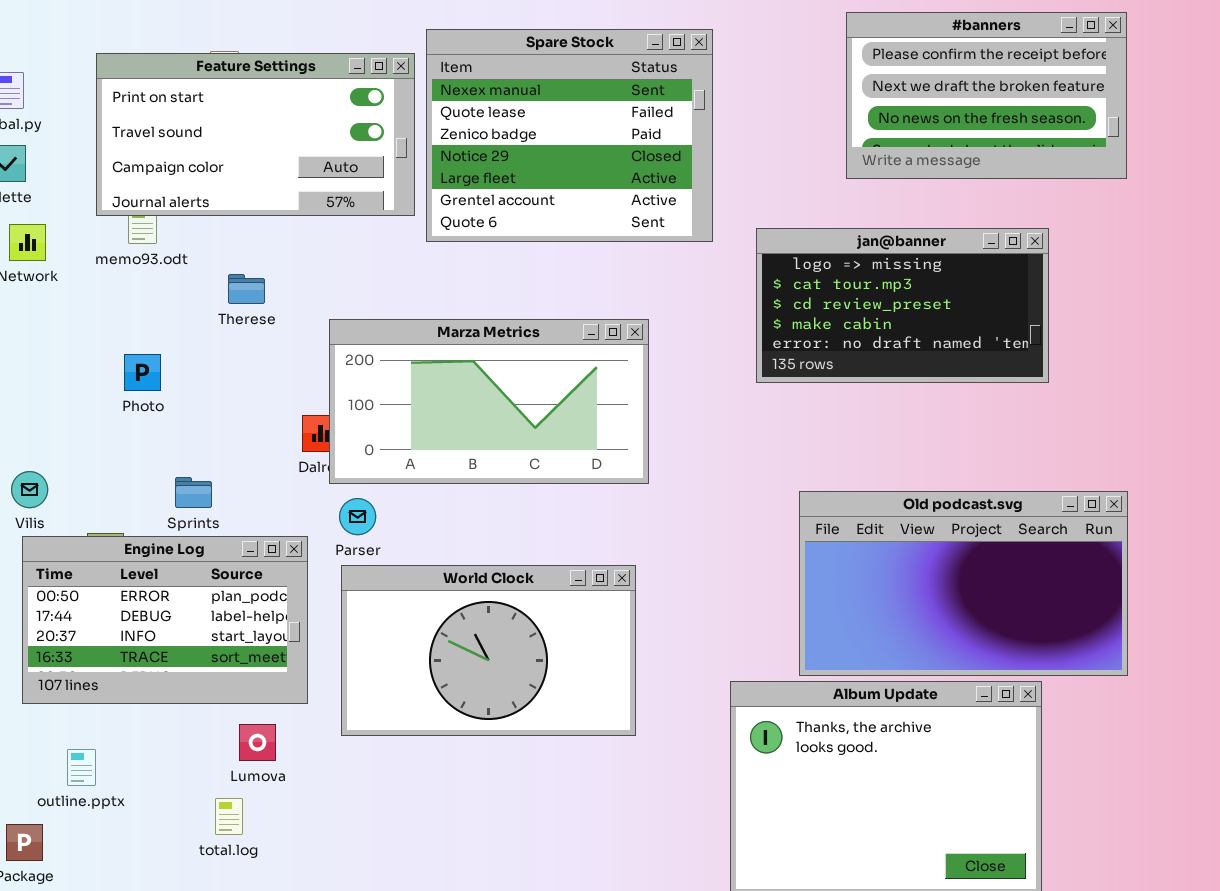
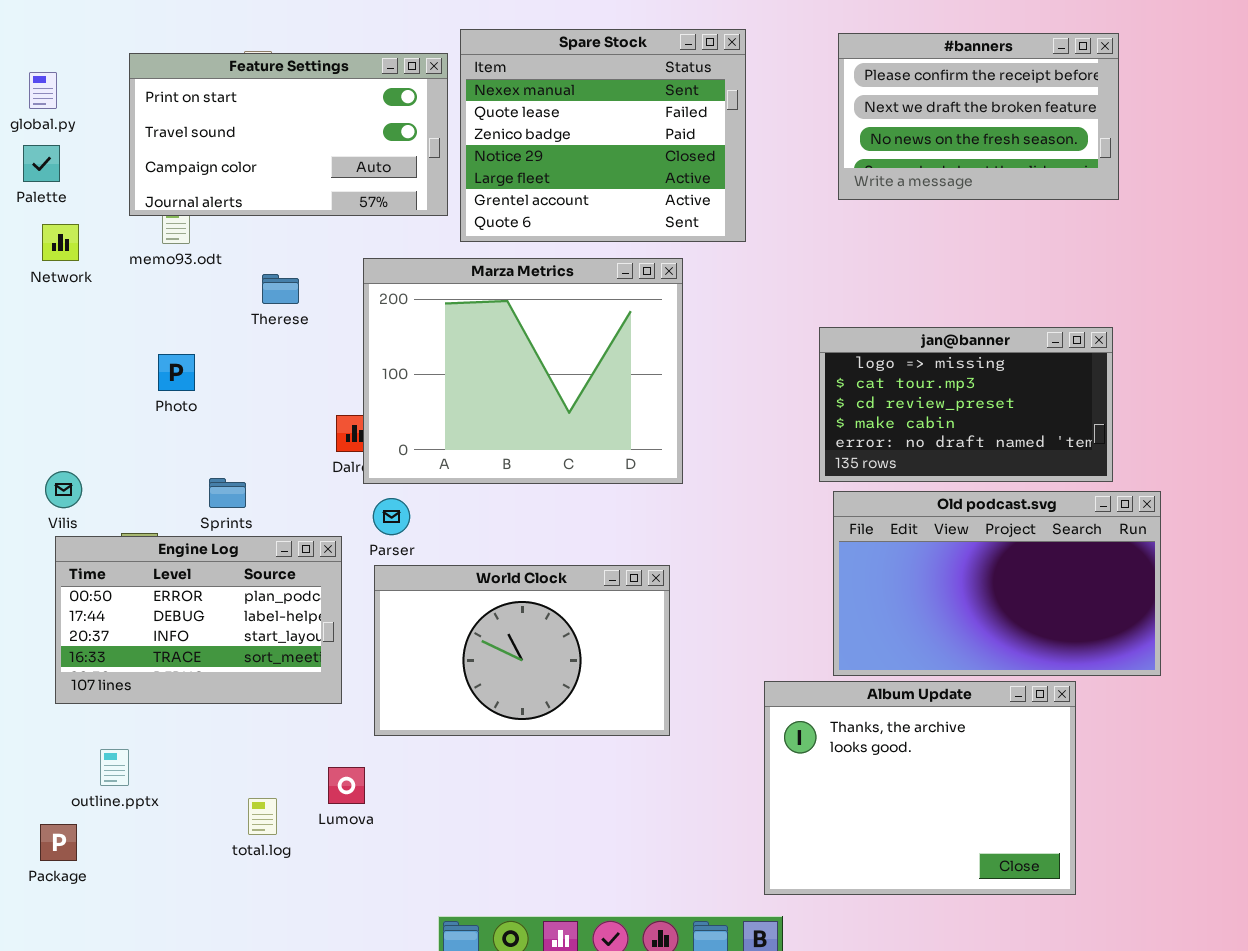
#banners: [846,12,1127,179] -> [838,33,1119,200], moved
jan@banner: [756,228,1049,383] -> [819,327,1113,482], moved
Marza Metrics: [329,319,649,484] -> [363,258,683,484], resized
Lumova: [239,724,276,761] -> [328,767,365,804], moved

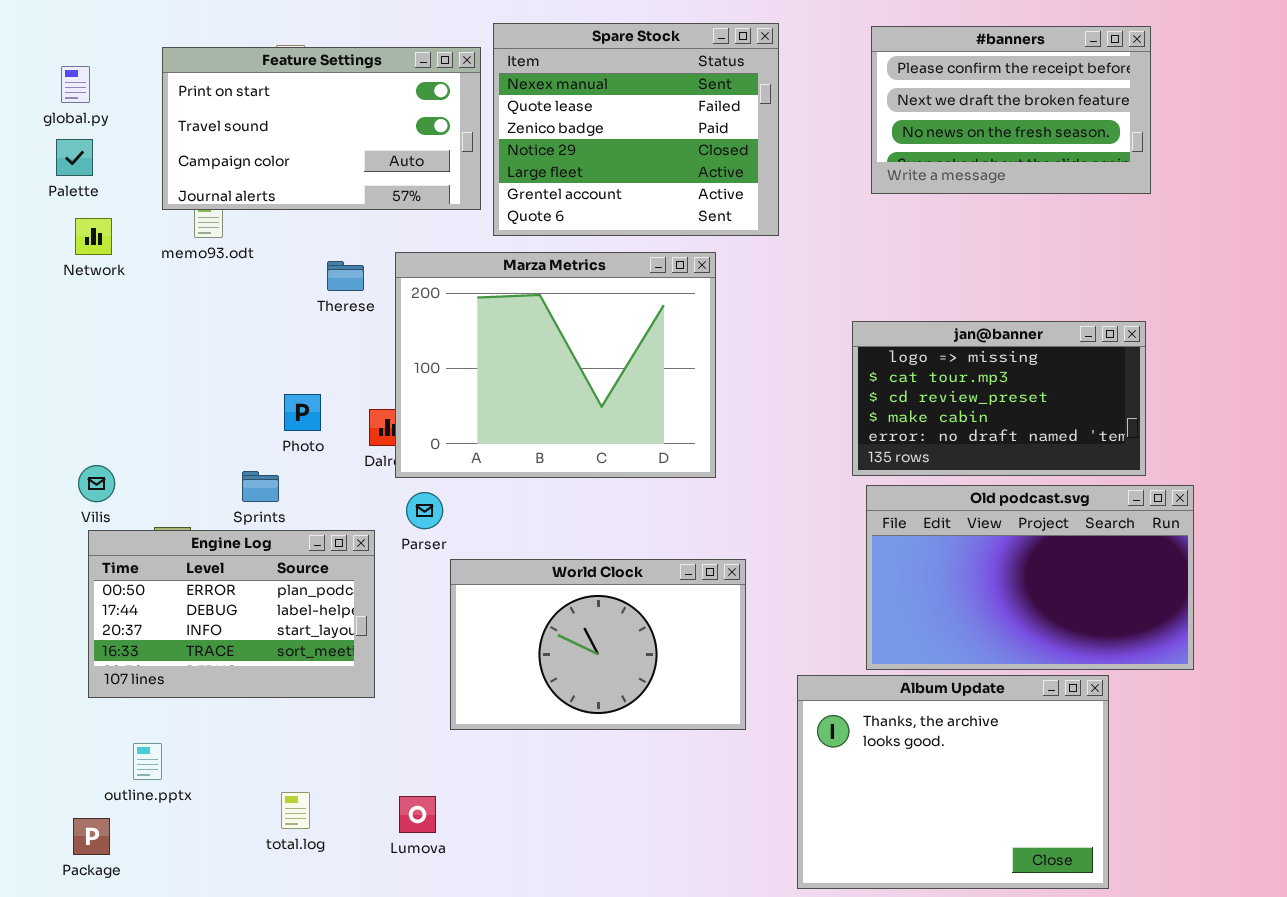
Therese: [262,274,299,304] -> [327,261,364,291], moved
Photo: [158,354,195,391] -> [284,394,321,431], moved
World Clock: [374,565,670,736] -> [450,559,746,730], moved
Lumova: [328,767,365,804] -> [399,796,436,833], moved

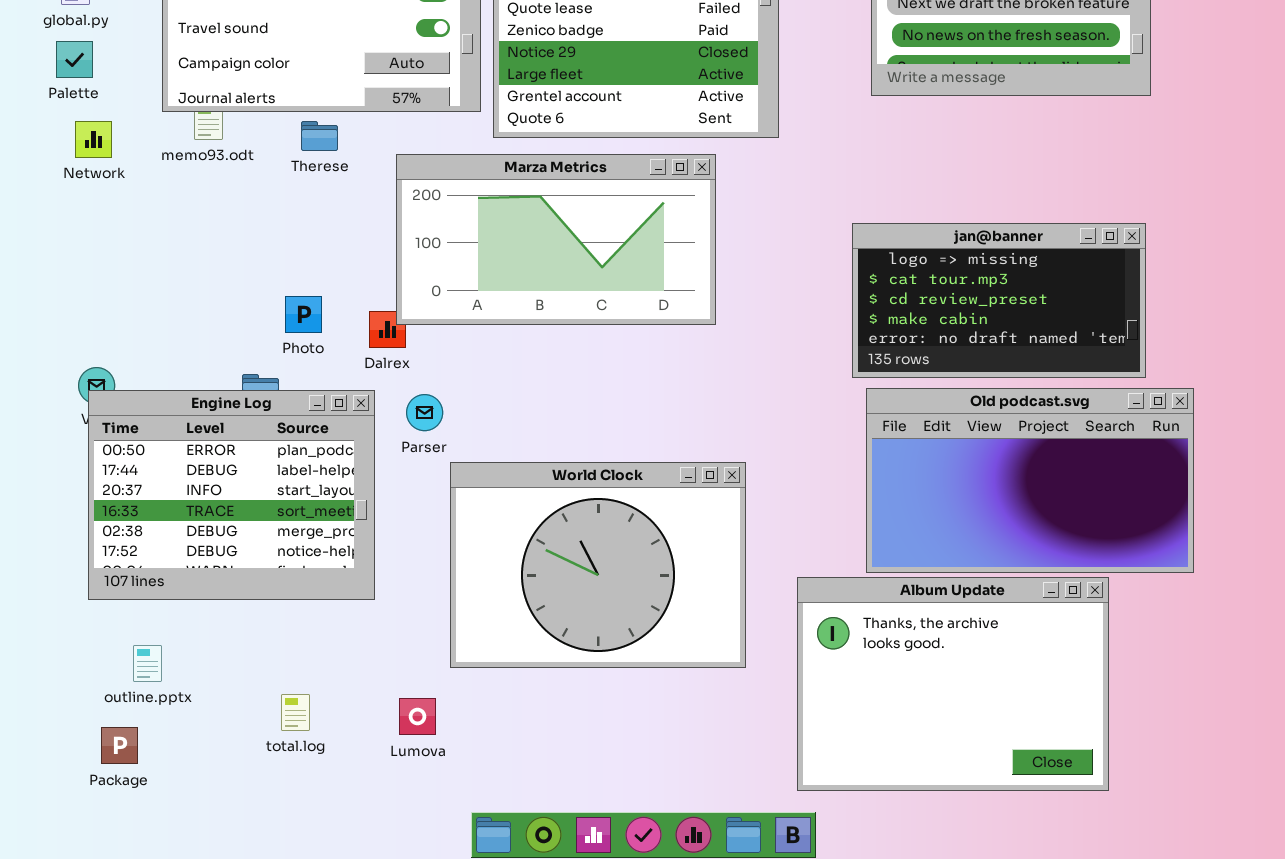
Marza Metrics: [395,252,716,478] -> [396,154,716,325], resized
Therese: [327,261,364,291] -> [301,121,338,151], moved
Engine Log: [88,530,375,698] -> [88,390,375,600], resized
World Clock: [450,559,746,730] -> [450,462,746,668], resized
Package: [73,818,110,855] -> [101,727,138,764], moved

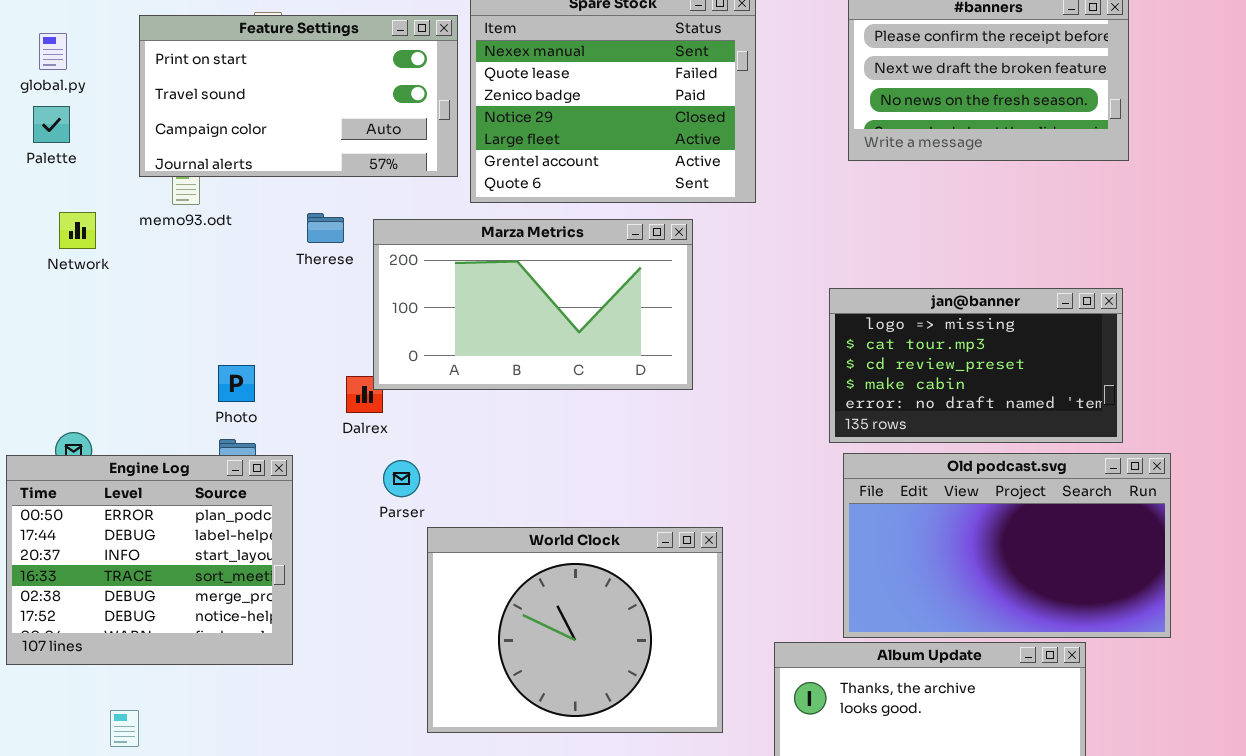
Network: [75,121,112,158] -> [59,212,96,249], moved
Therese: [301,121,338,151] -> [307,213,344,243], moved
Photo: [285,296,322,333] -> [218,365,255,402], moved
Engine Log: [88,390,375,600] -> [6,455,293,665], moved

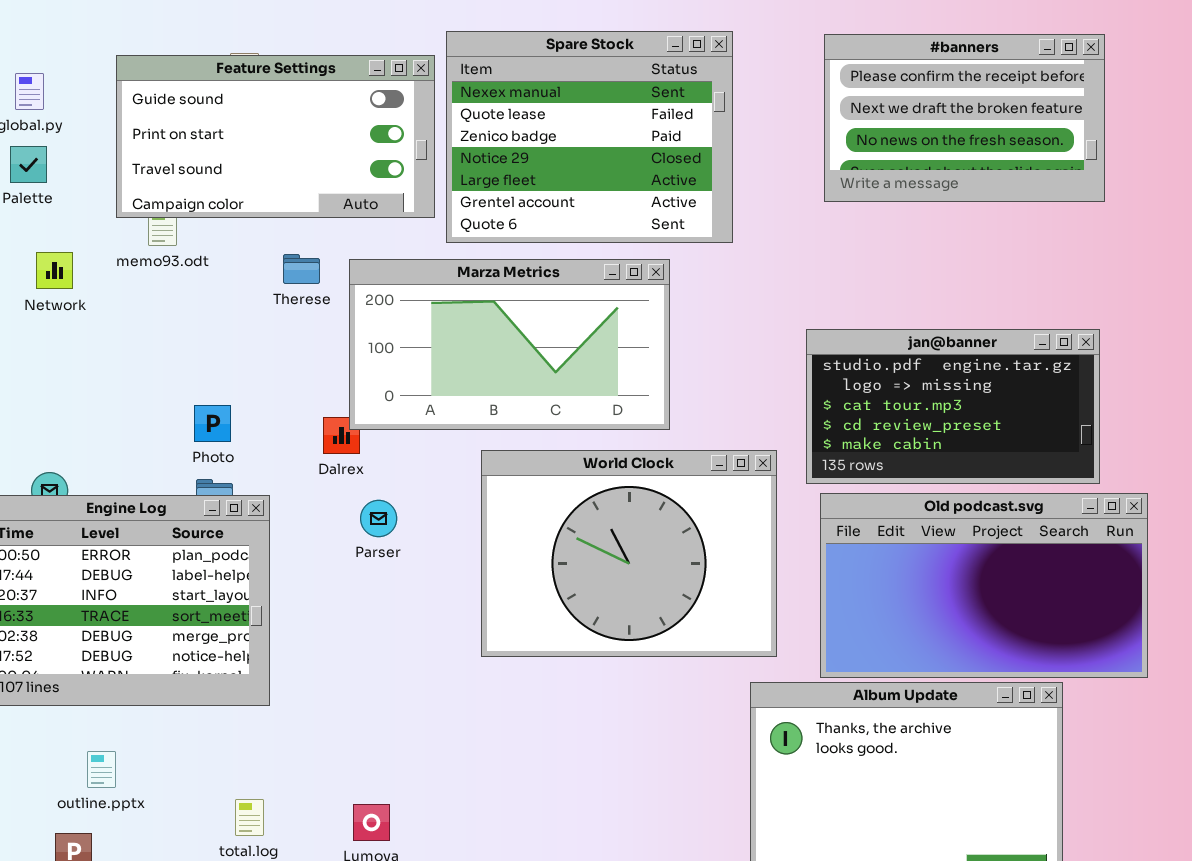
Feature Settings: [139,15,458,177] -> [116,55,435,218], scrolled up 1 row
jan@banner: [829,288,1123,443] -> [806,329,1100,484], scrolled up 1 row
World Clock: [427,527,723,733] -> [481,450,777,657], moved

